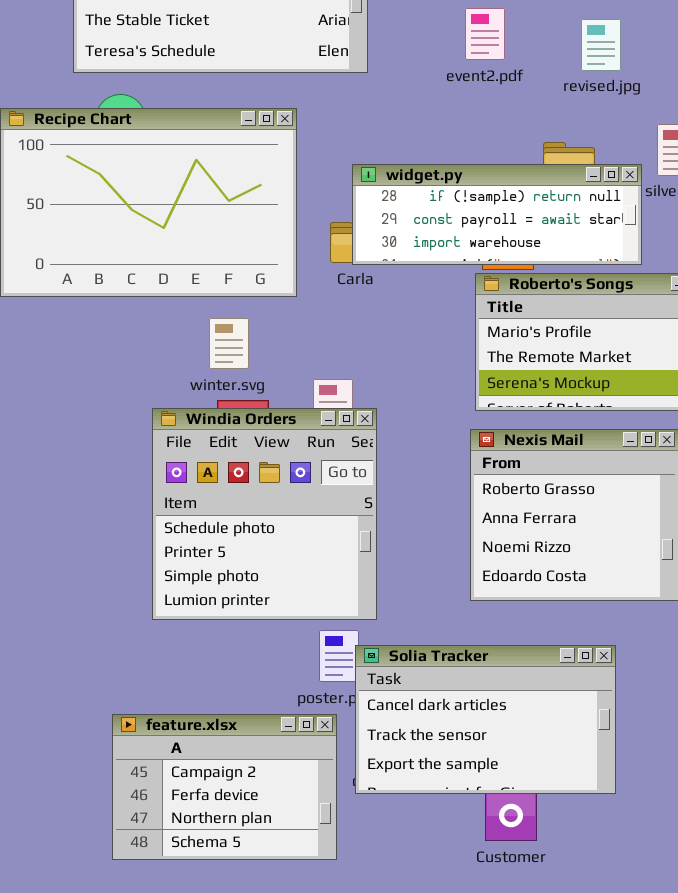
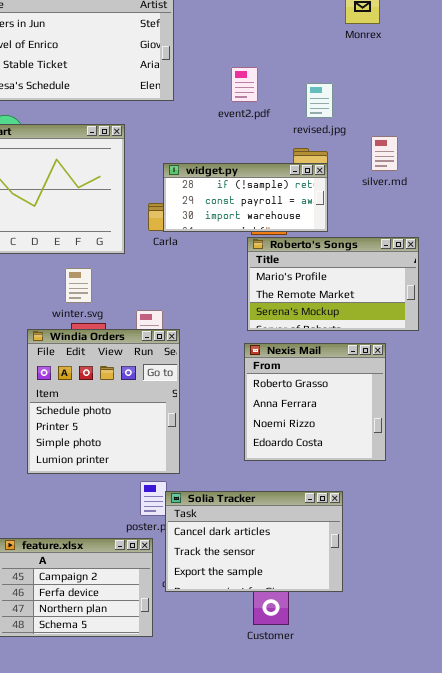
event2.pdf: [465,8,505,60] -> [231,67,258,102], moved
revised.jpg: [581,19,621,71] -> [306,83,333,118], moved
widget.py: [352,164,642,265] -> [163,163,328,232], resized

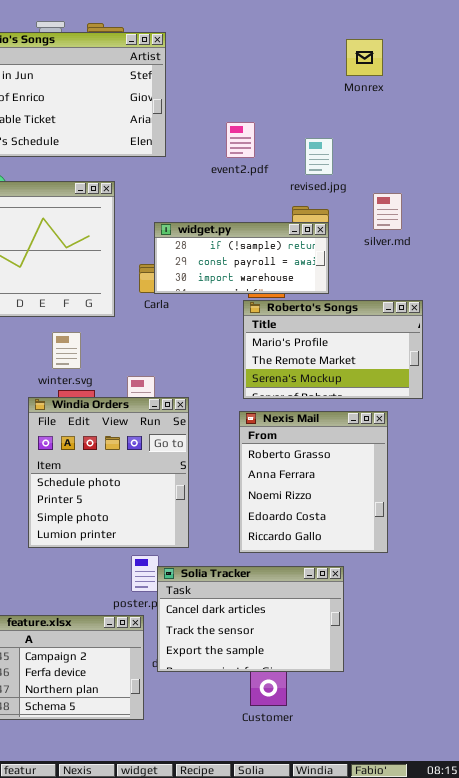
Windia Orders: [27,329,180,474] -> [28,397,189,548], moved
Nexis Mail: [244,343,386,461] -> [239,411,388,553], resized

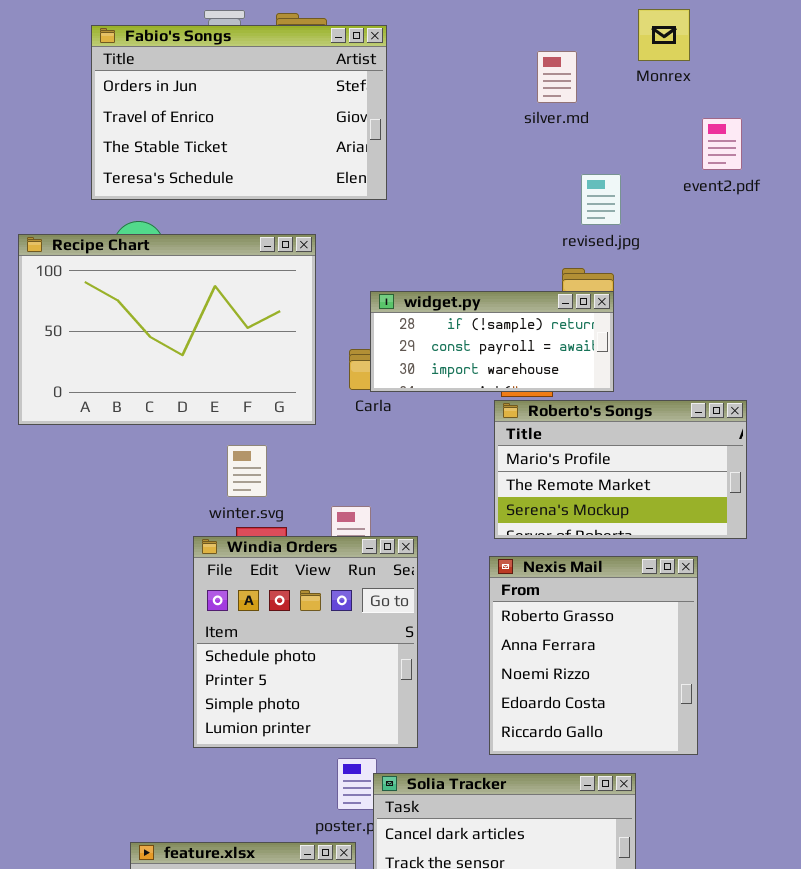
Monrex: [346,39,383,76] -> [638,9,690,61], moved
event2.pdf: [226,122,255,158] -> [702,118,742,170], moved
silver.md: [373,193,402,230] -> [537,51,577,103], moved

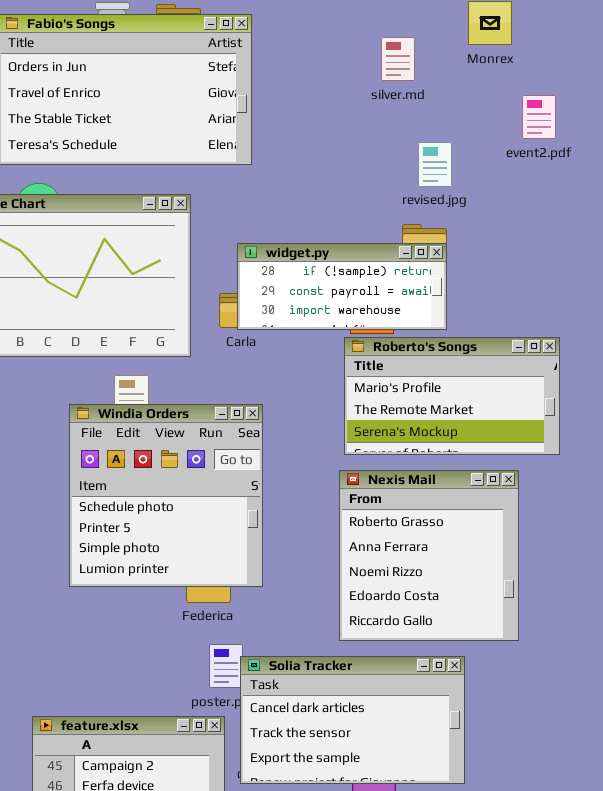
Windia Orders: [193,536,418,748] -> [69,404,263,587], moved

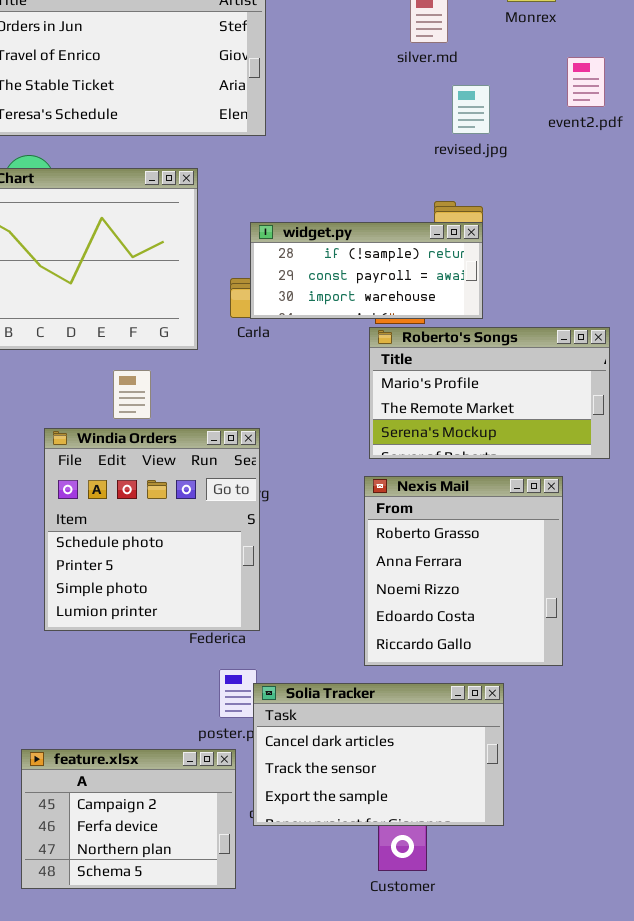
revised.jpg: [418,142,452,187] -> [452,85,490,134], moved
Windia Orders: [69,404,263,587] -> [44,428,260,631], moved

